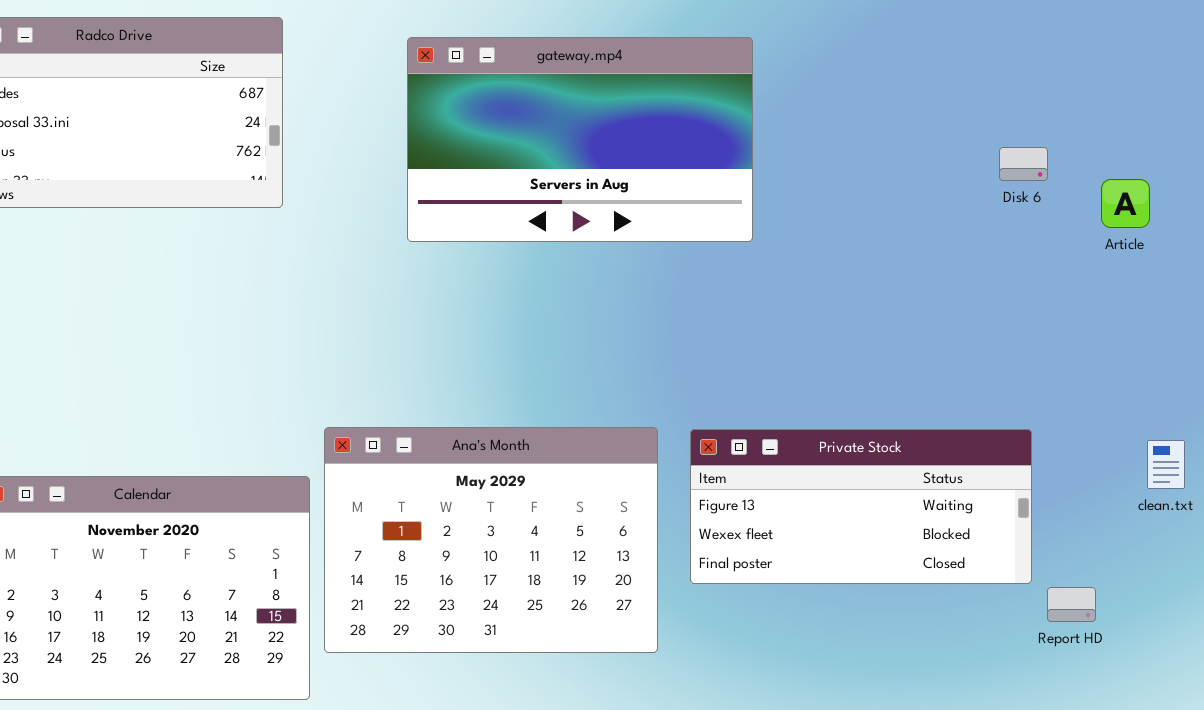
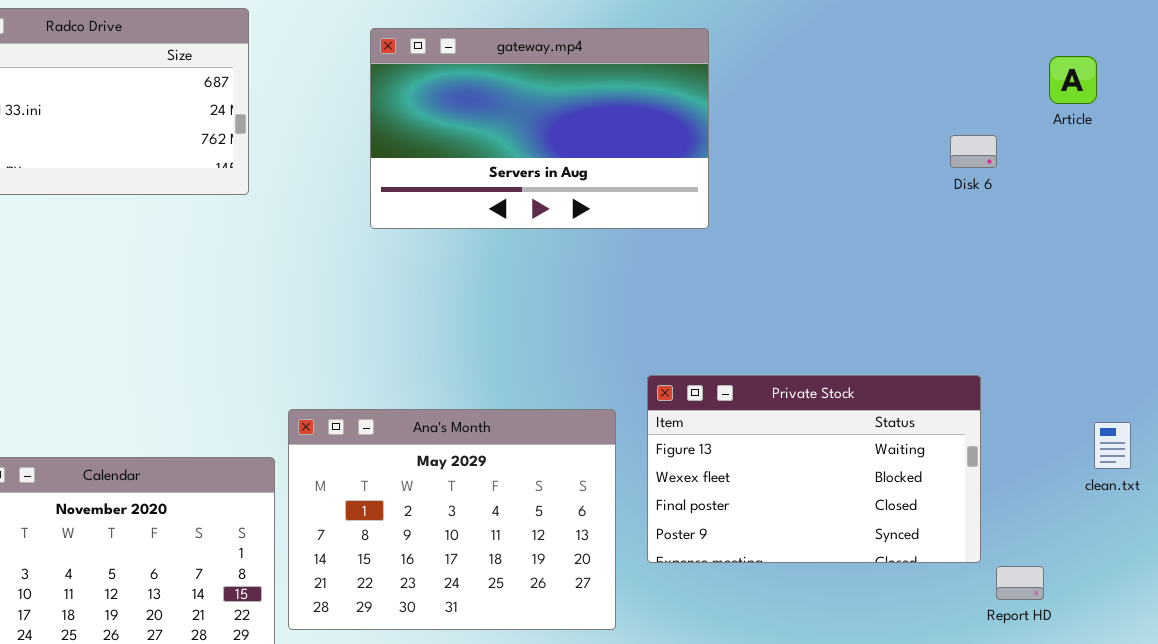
Article: [1101,179,1150,228] -> [1049,56,1097,104], moved
Private Stock: [690,429,1032,584] -> [647,375,981,563], resized

